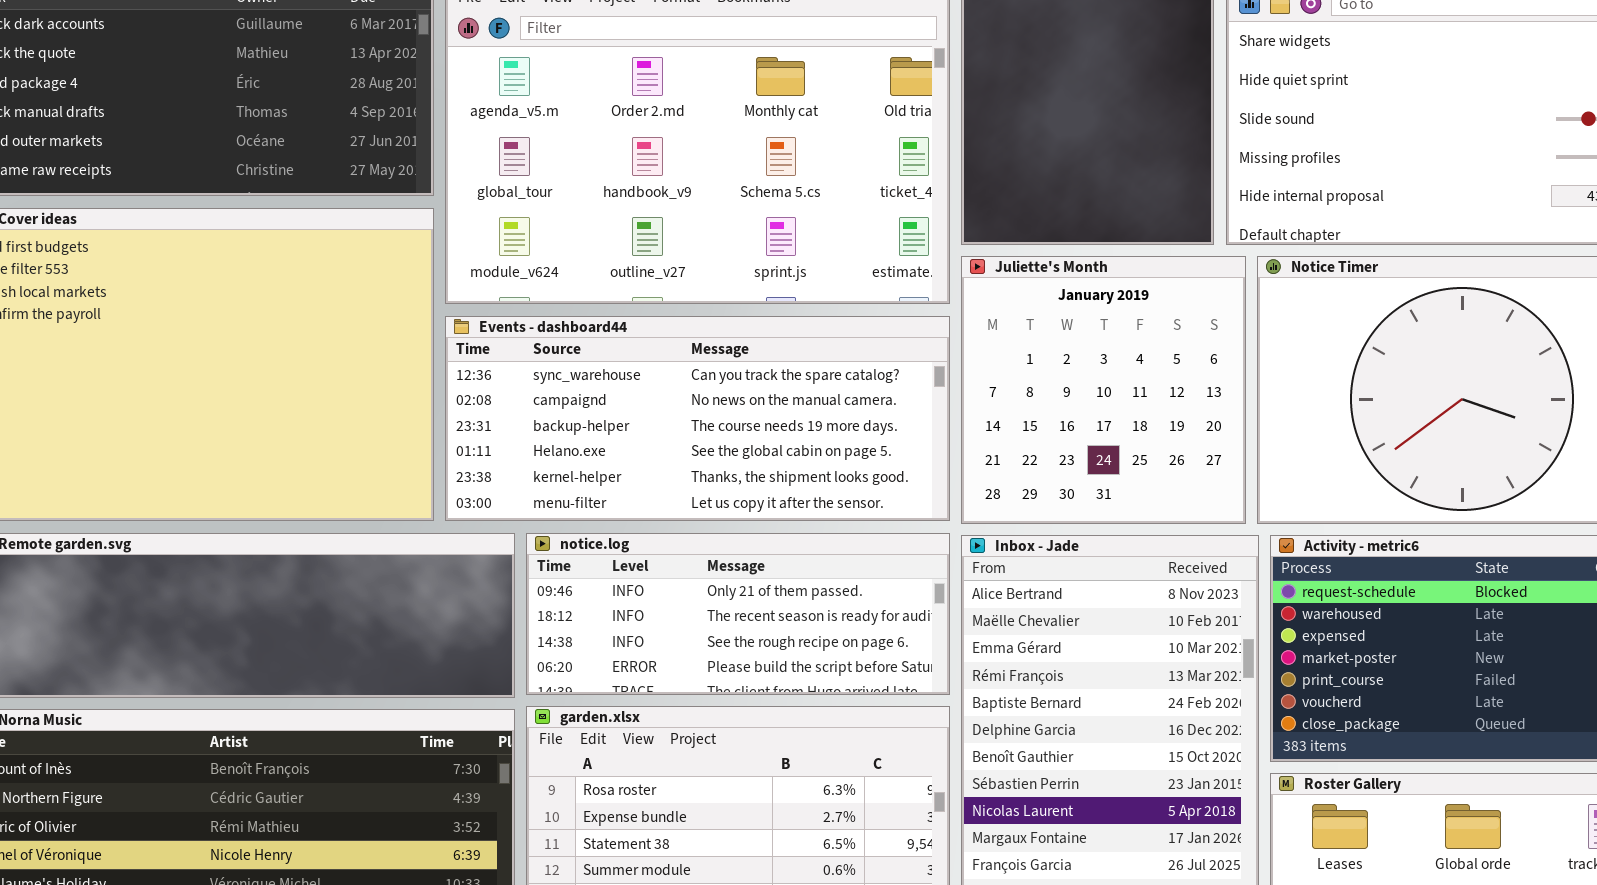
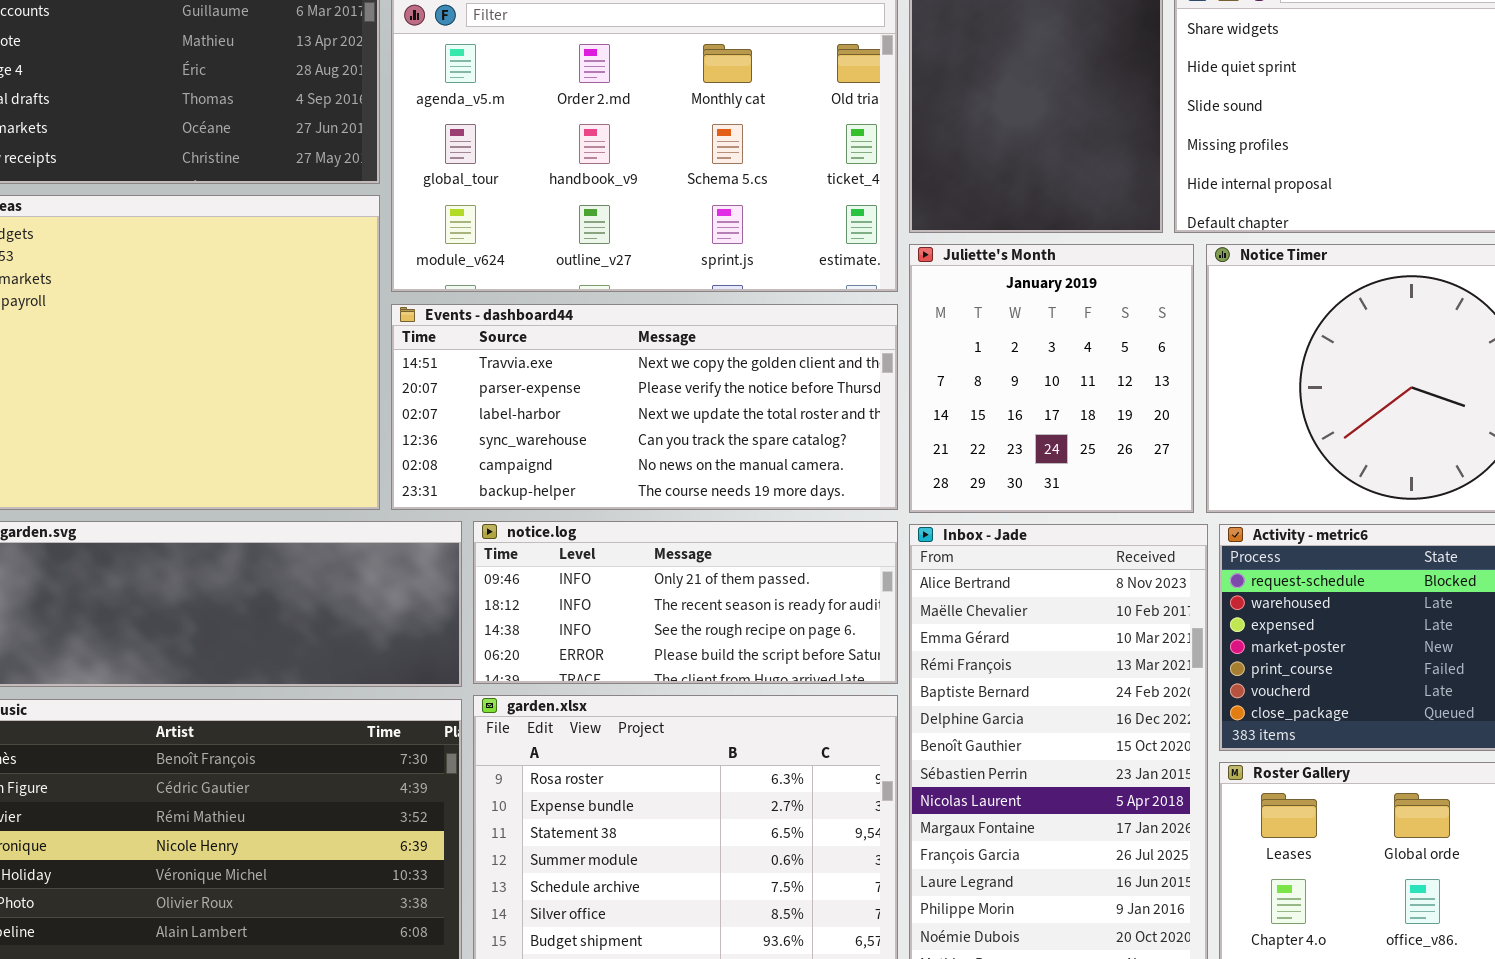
Events - dashboard44: [445,316,950,521] -> [391,304,898,510], scrolled up 3 rows

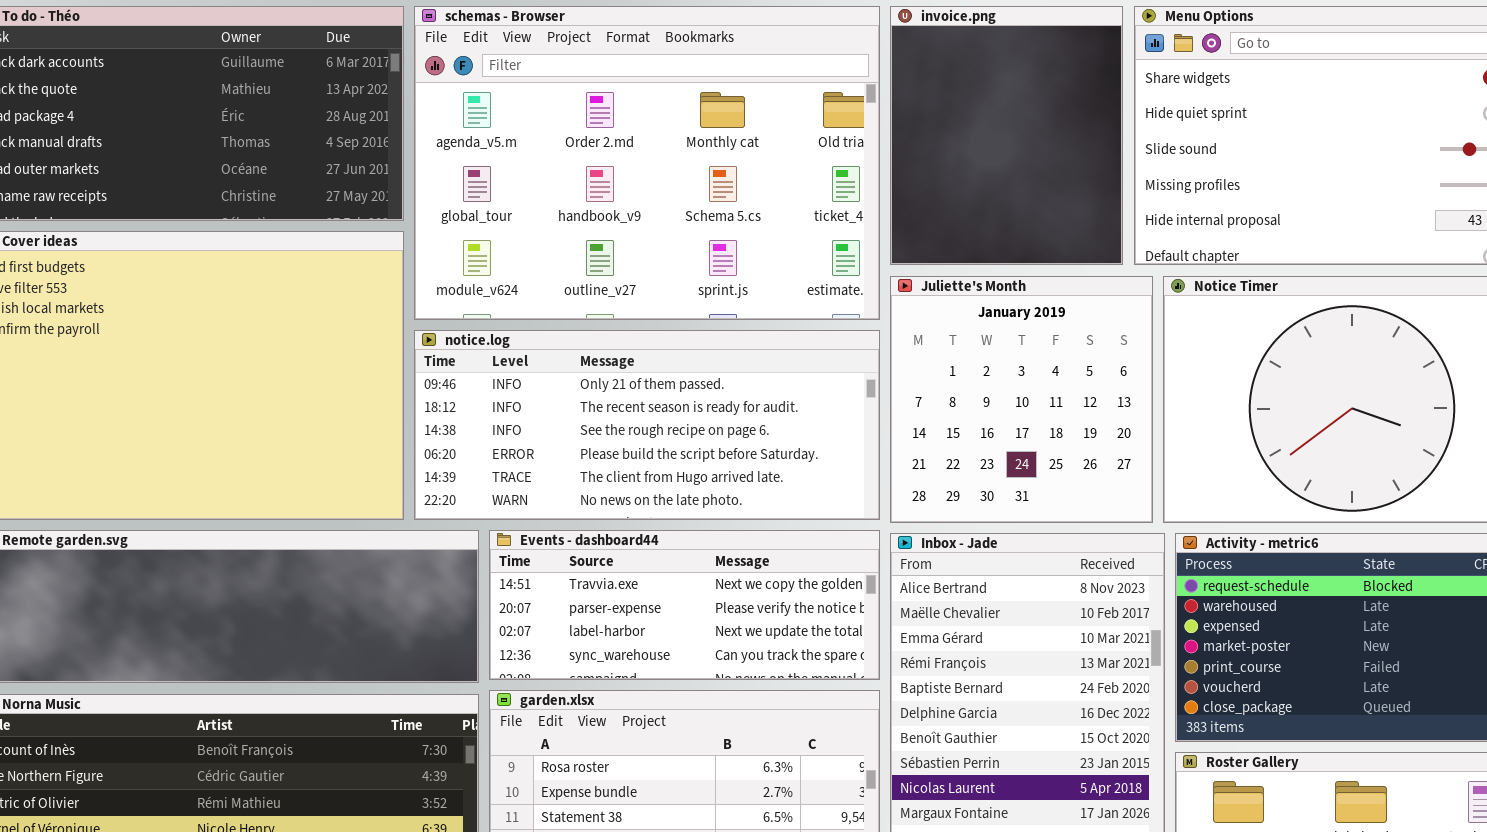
Events - dashboard44: [391,304,898,510] -> [489,530,880,680], moved, resized
notice.log: [473,521,898,684] -> [414,330,880,520], moved, resized

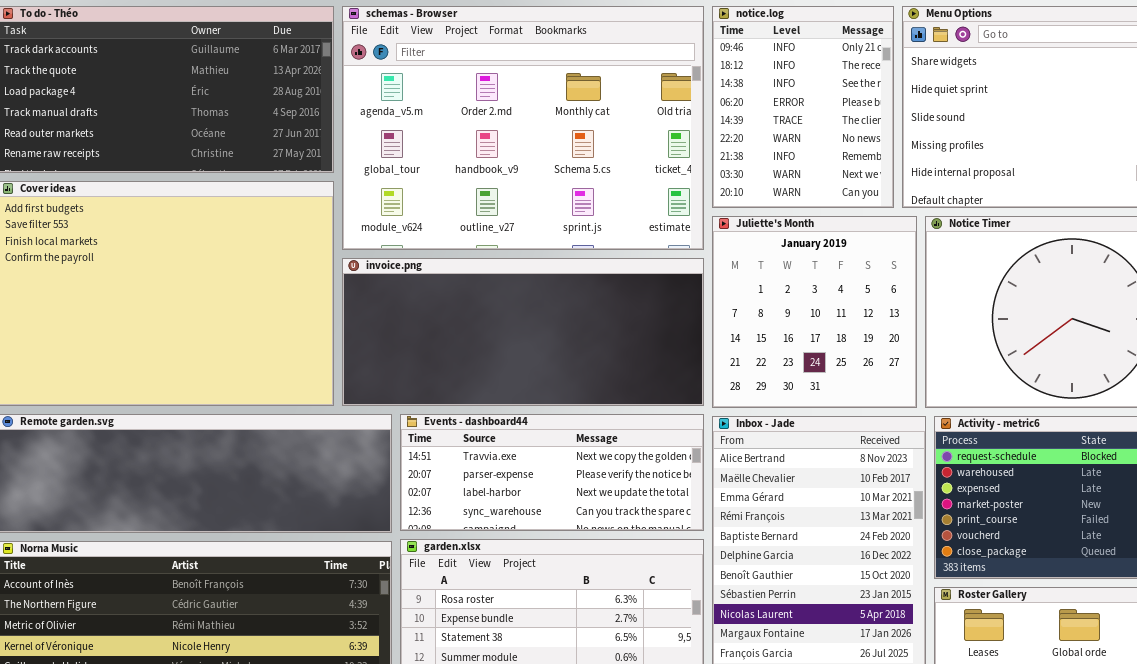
invoice.png: [890,6,1123,265] -> [342,258,704,406], moved, resized
notice.log: [414,330,880,520] -> [712,6,894,208], moved, resized

